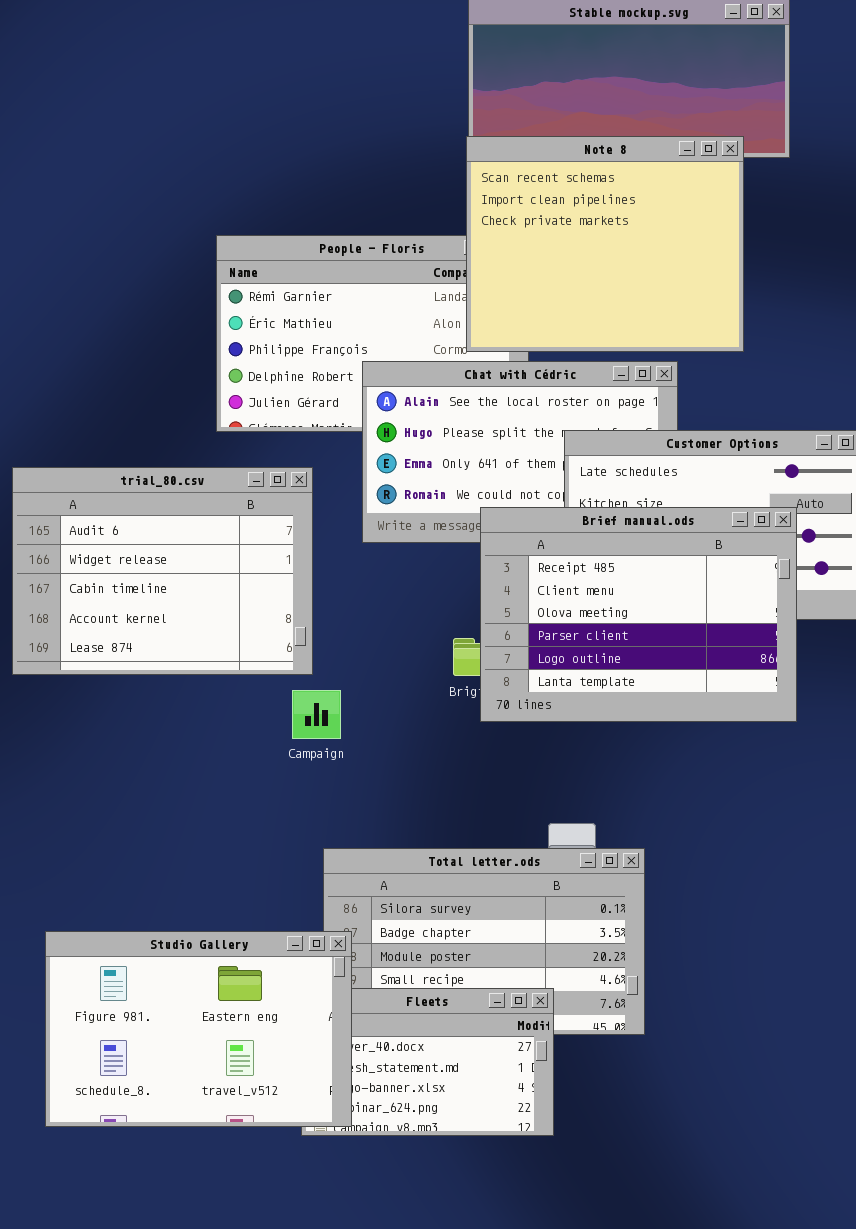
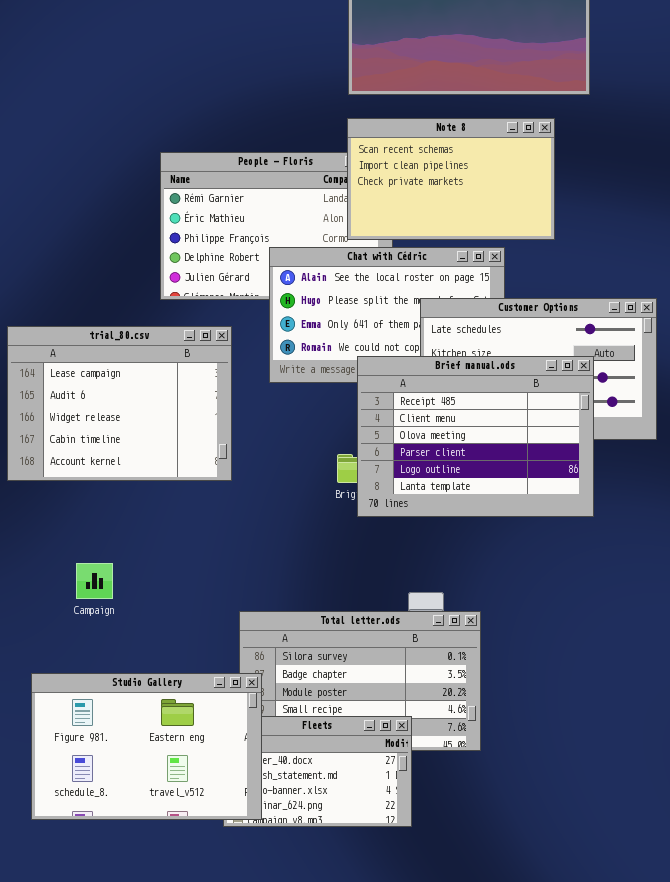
Note 8: [466,136,744,352] -> [347,118,555,240], resized
trial_80.csv: [12,467,313,675] -> [7,326,232,481], scrolled up 1 row
Campaign: [292,690,341,739] -> [76,563,113,599], moved

